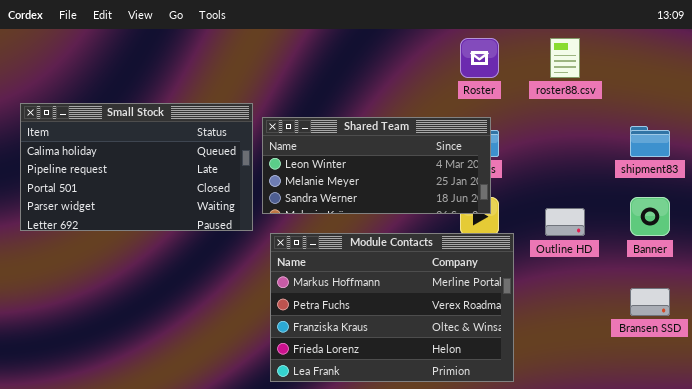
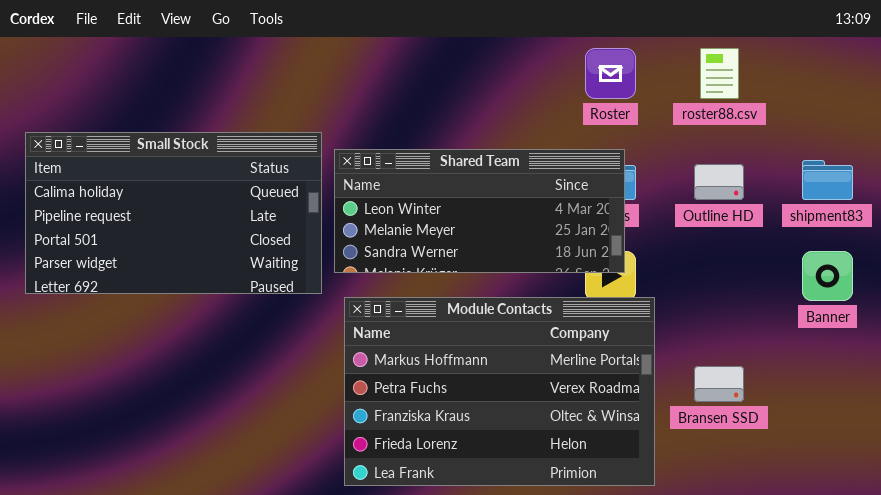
Outline HD: [545,208,585,236] -> [694,164,744,200], moved
Bransen SSD: [630,288,670,316] -> [694,366,744,402], moved

